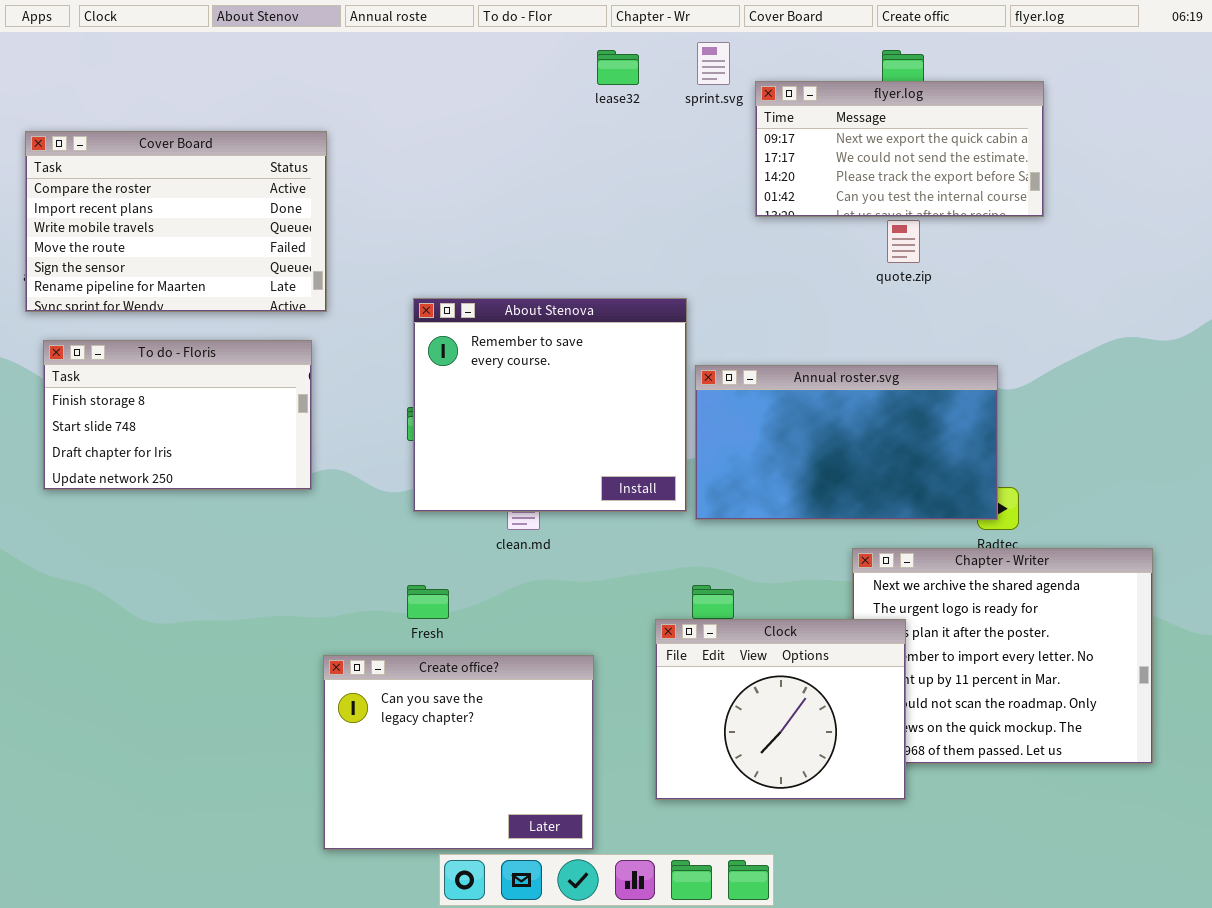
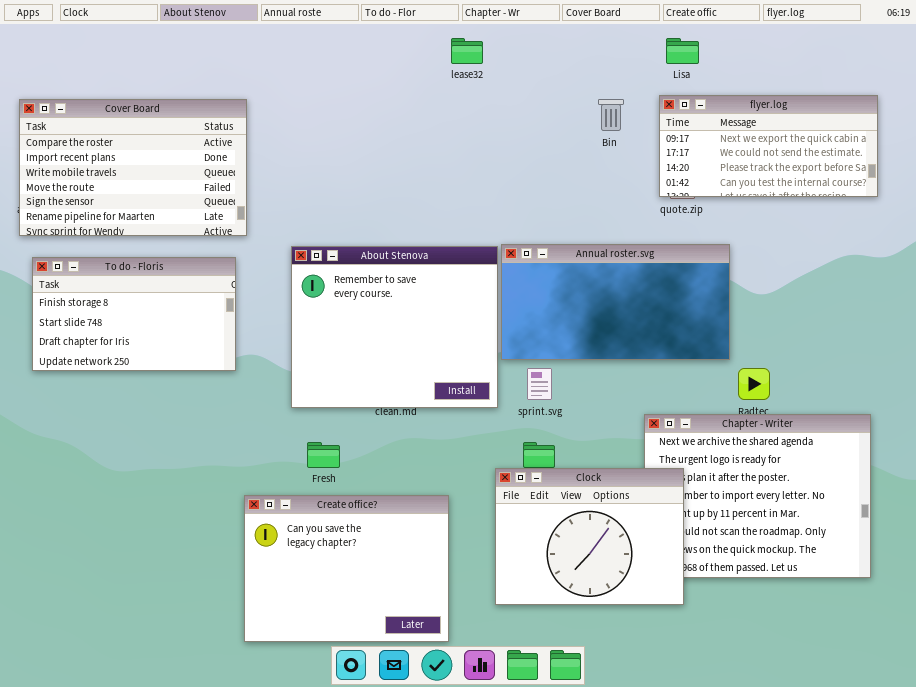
sprint.svg: [697,42,730,85] -> [527,368,552,400], moved
flyer.log: [755,81,1044,217] -> [659,95,878,197], moved
About Stenova: [413,298,687,512] -> [291,246,498,408], moved
Annual roster.svg: [695,365,998,520] -> [501,244,730,360], moved

